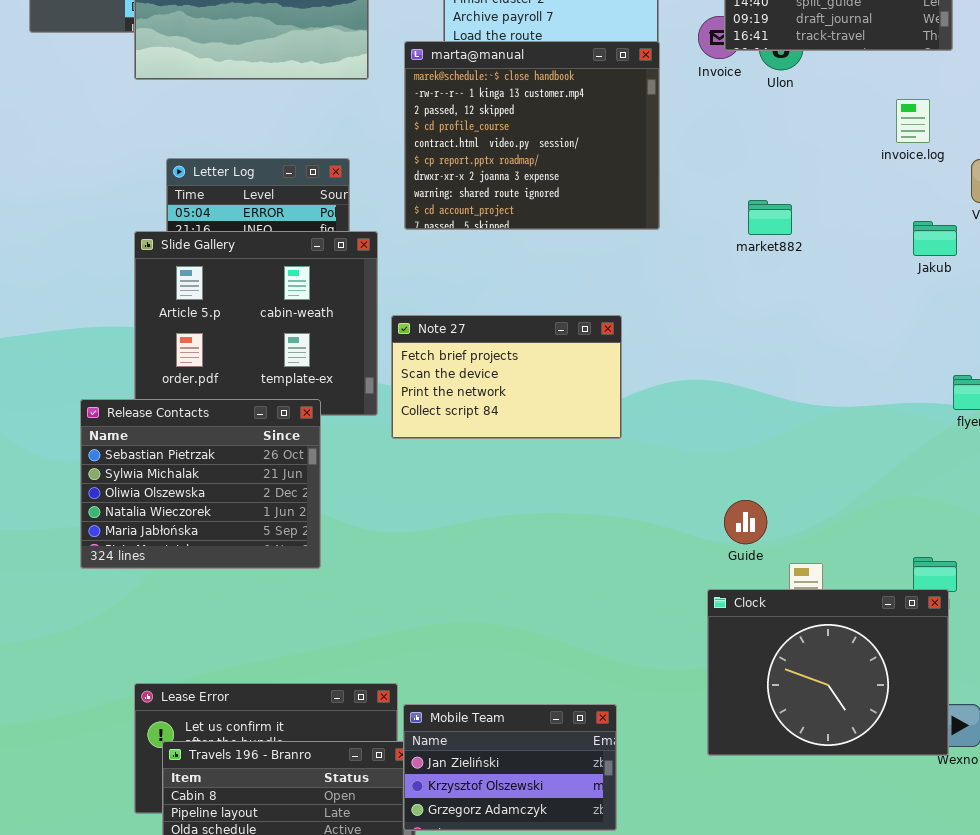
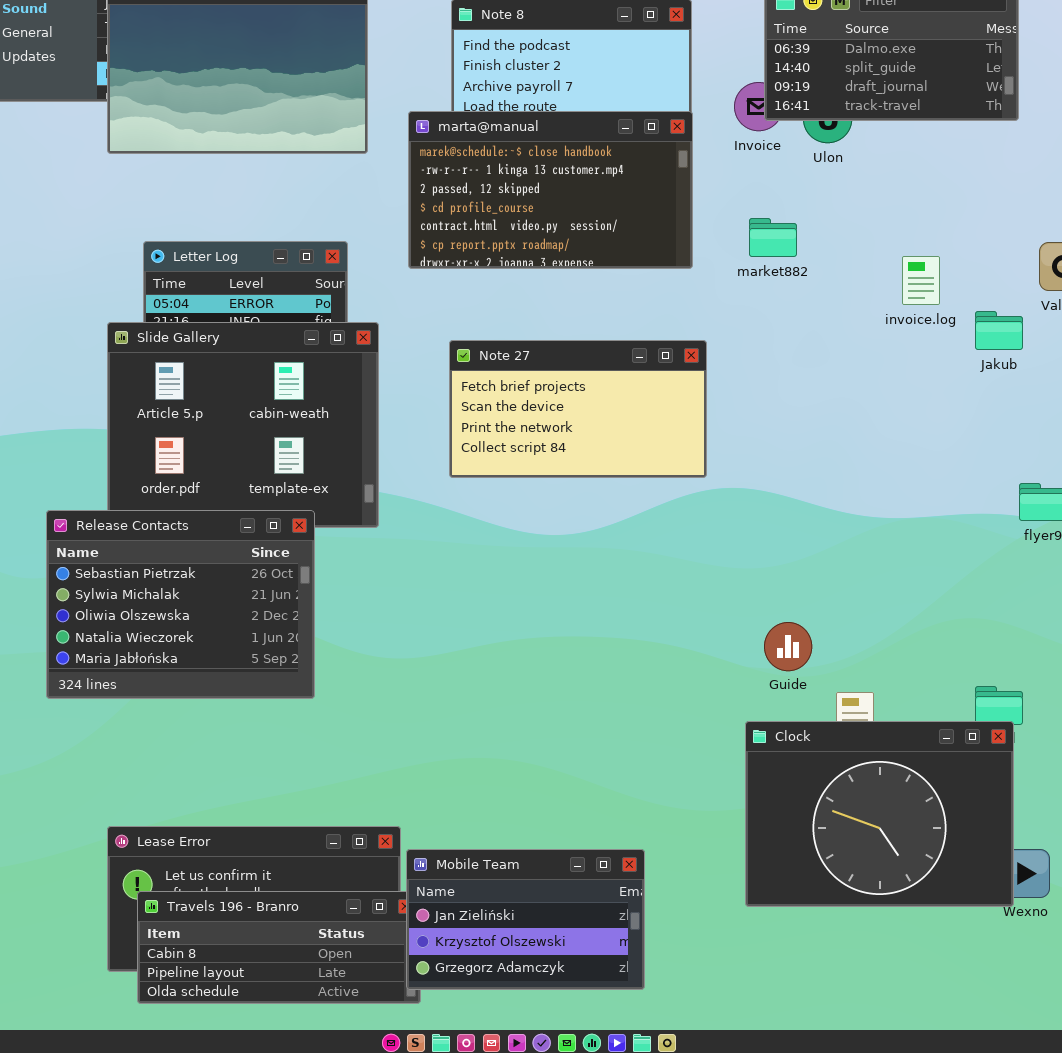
marta@manual: [404,41,660,230] -> [408,111,693,269], resized
invoice.log: [896,99,930,143] -> [902,256,940,305], moved
market882: [748,200,792,235] -> [749,218,797,257], moved
Note 27: [391,315,622,439] -> [449,340,707,478], moved

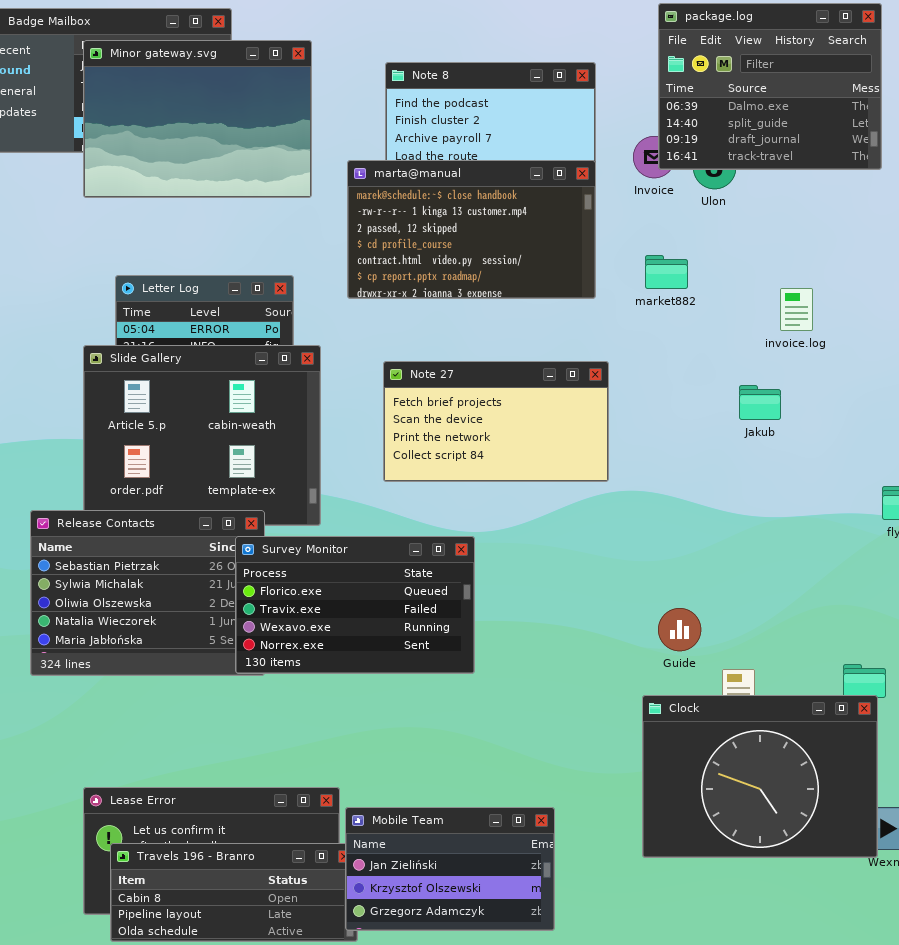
Jakub: [975,311,1023,350] -> [739,385,781,420], moved
Survey Monitor: none -> [235,536,475,674], opened

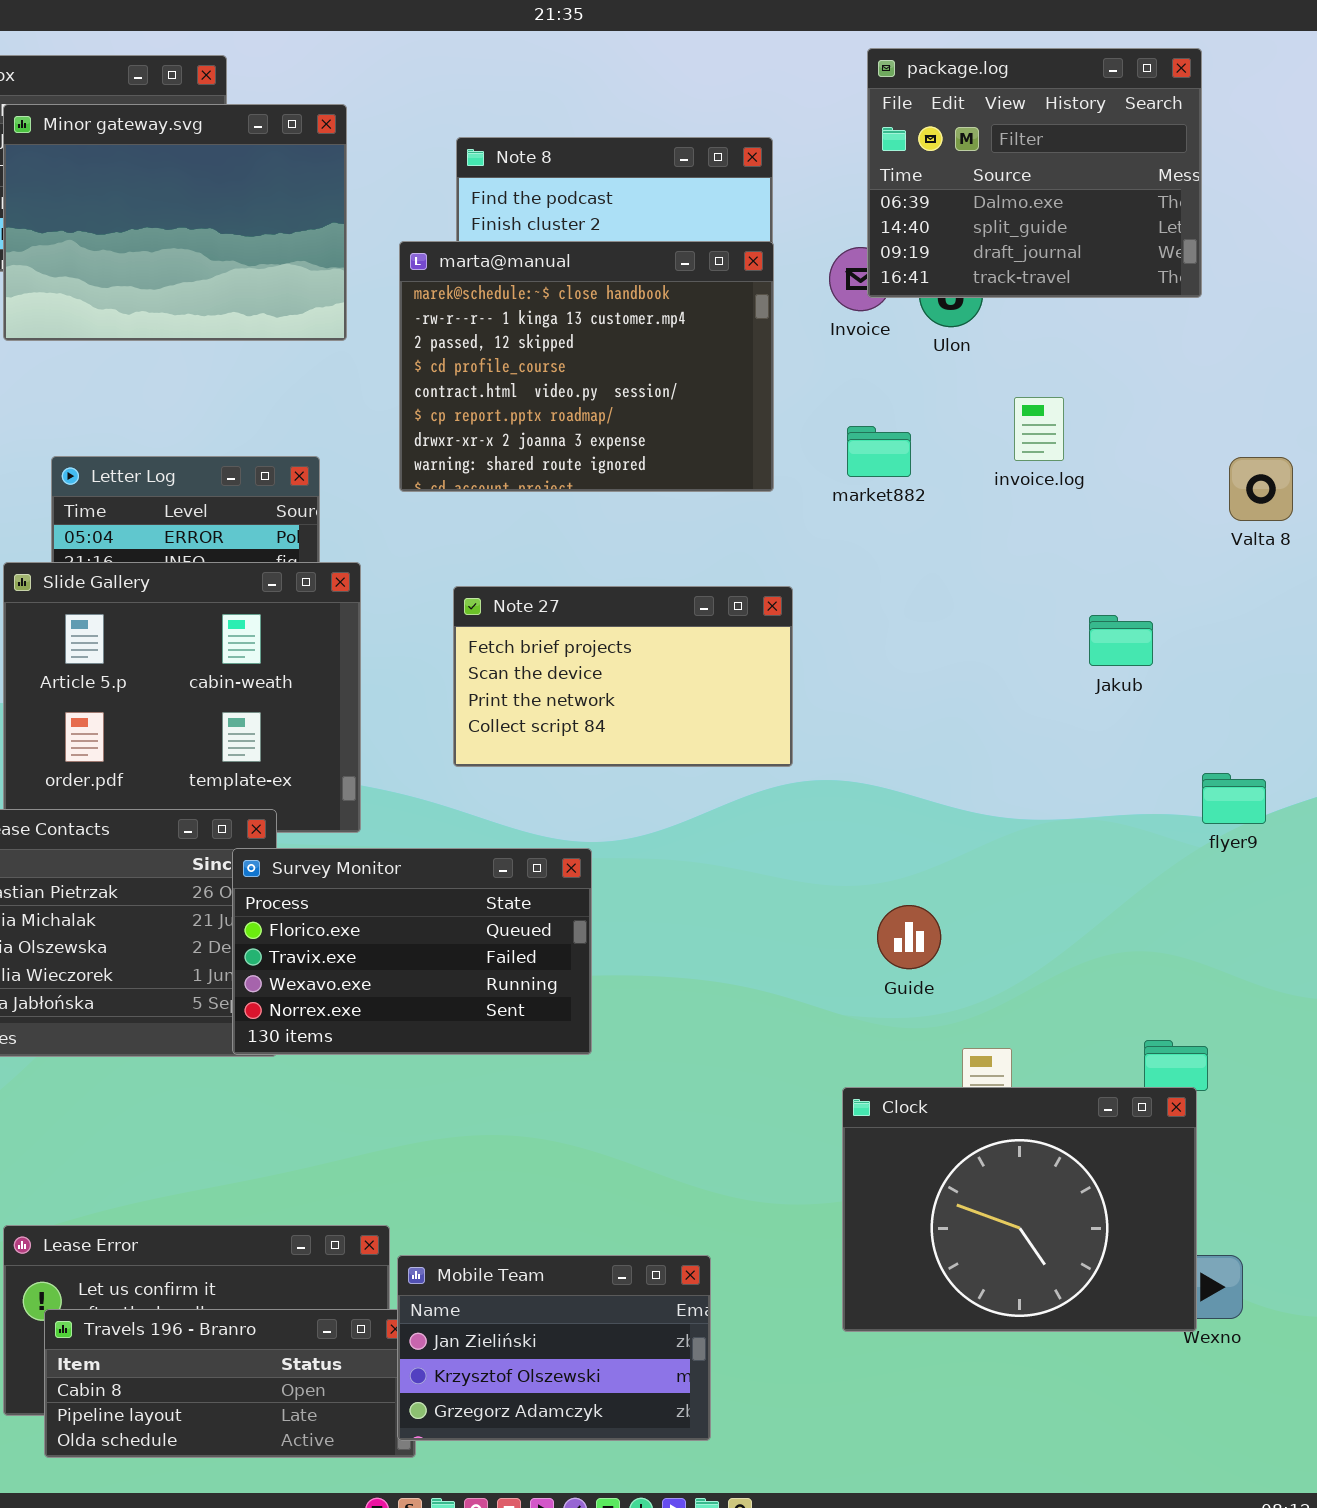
marta@manual: [347,160,596,299] -> [399,241,774,492], resized
invoice.log: [780,288,813,331] -> [1014,397,1064,461], moved
Jakub: [739,385,781,420] -> [1089,615,1153,666], moved
Guide: [658,608,701,651] -> [877,905,941,969], moved

